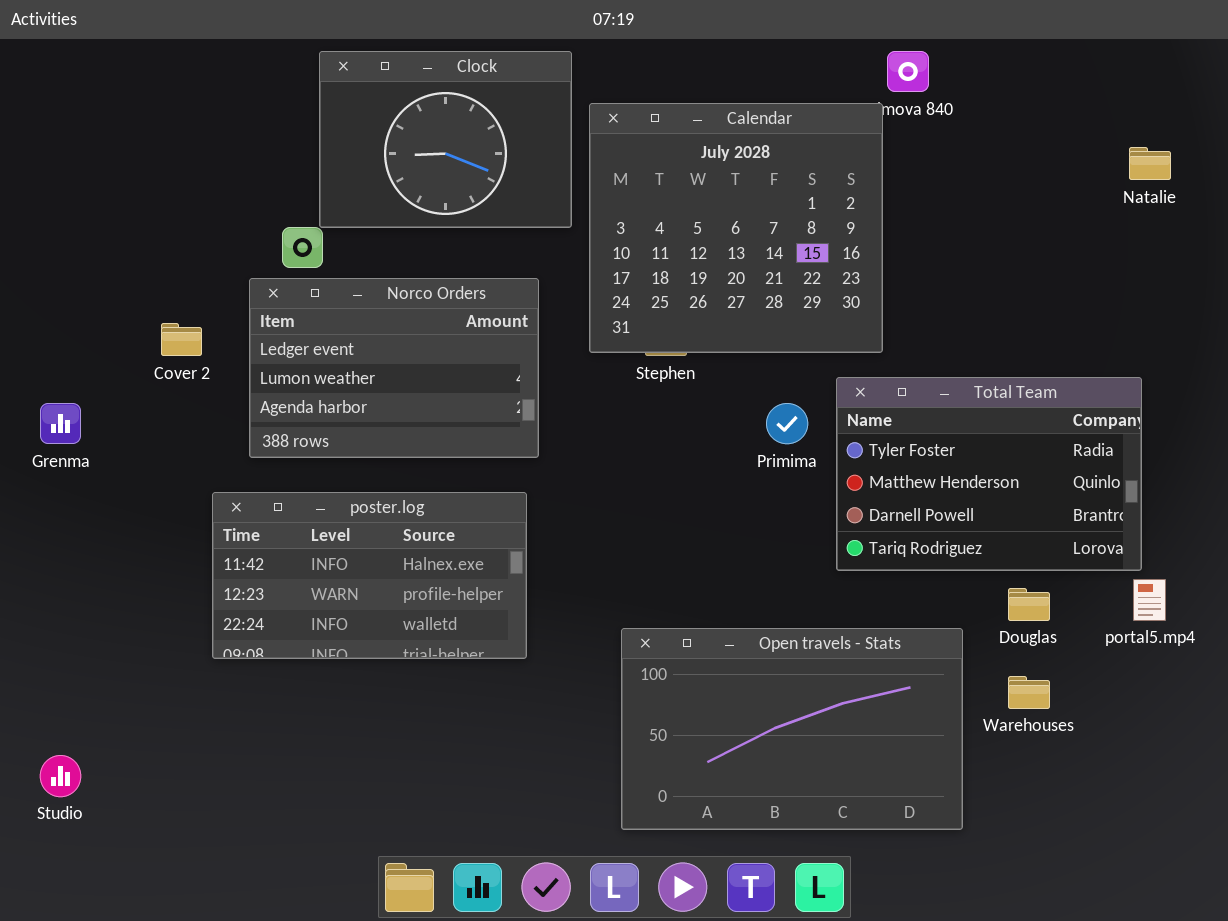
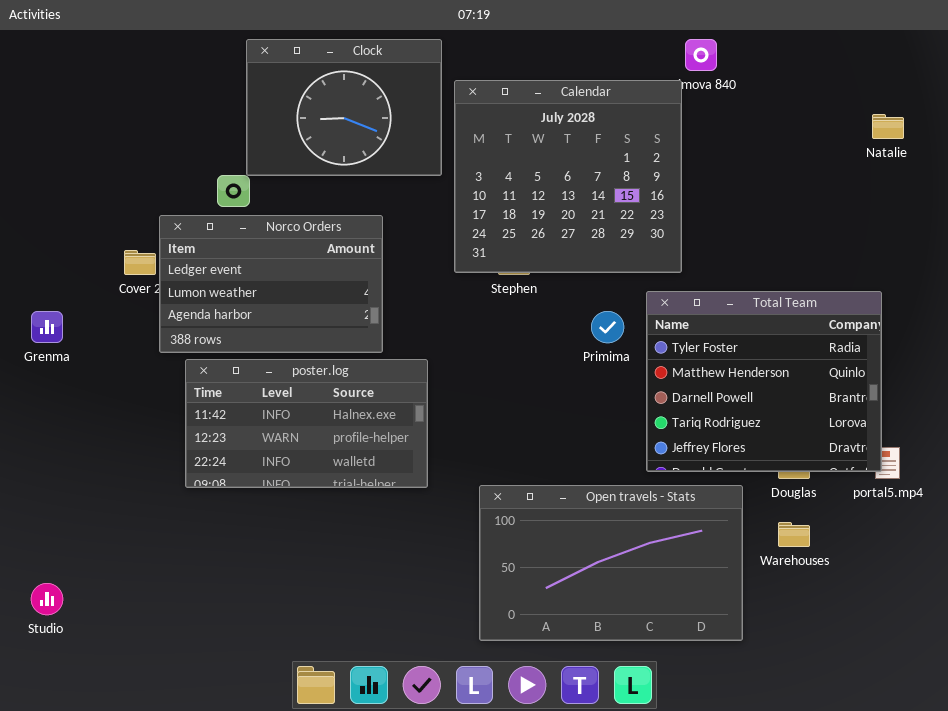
Norco Orders: [249,278,539,458] -> [159,215,383,353], moved
Total Team: [836,377,1142,571] -> [646,291,882,472], resized
poster.log: [212,492,527,659] -> [185,359,428,488], moved

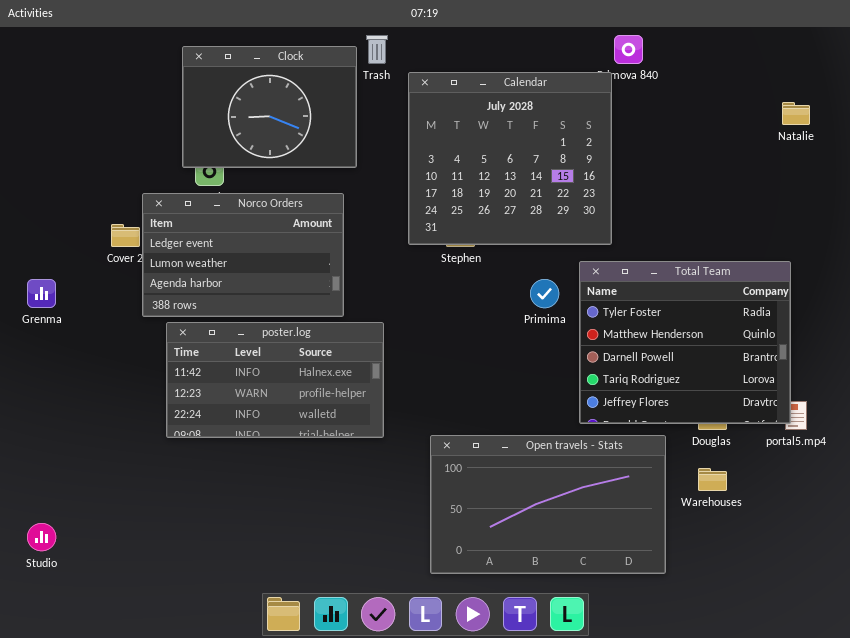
Clock: [246,39,442,176] -> [182,46,357,168], moved

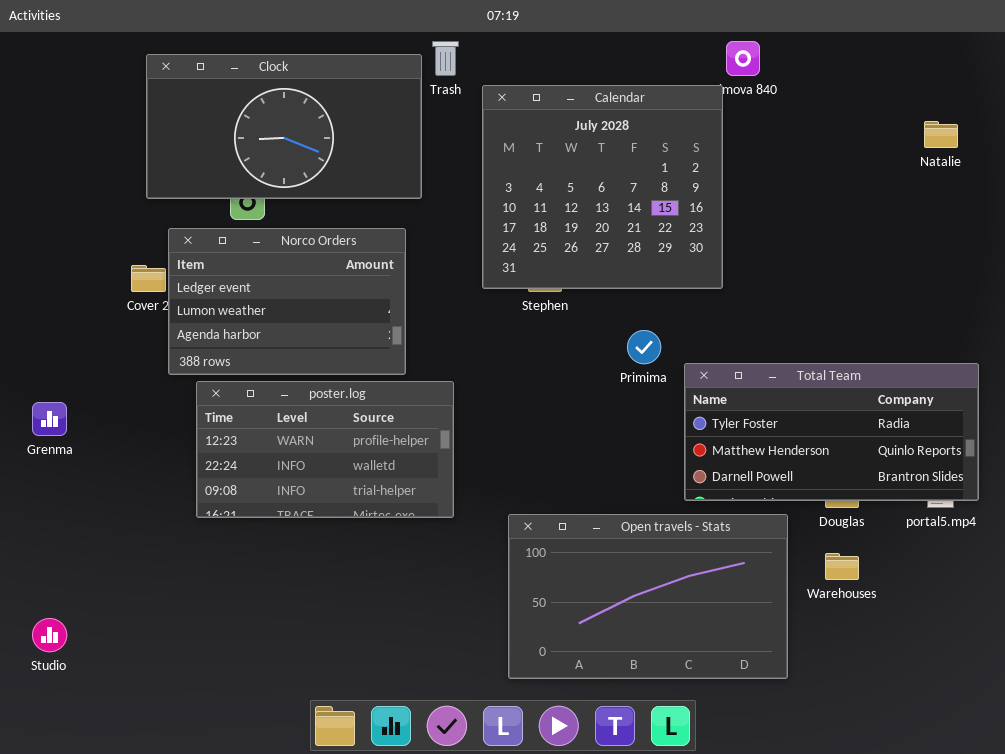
Clock: [182,46,357,168] -> [146,54,422,199], resized
Total Team: [579,261,791,424] -> [684,363,979,501], resized
Grenma: [27,279,56,308] -> [32,402,67,436], moved
poster.log: [166,322,384,438] -> [196,381,454,518], scrolled down 1 row

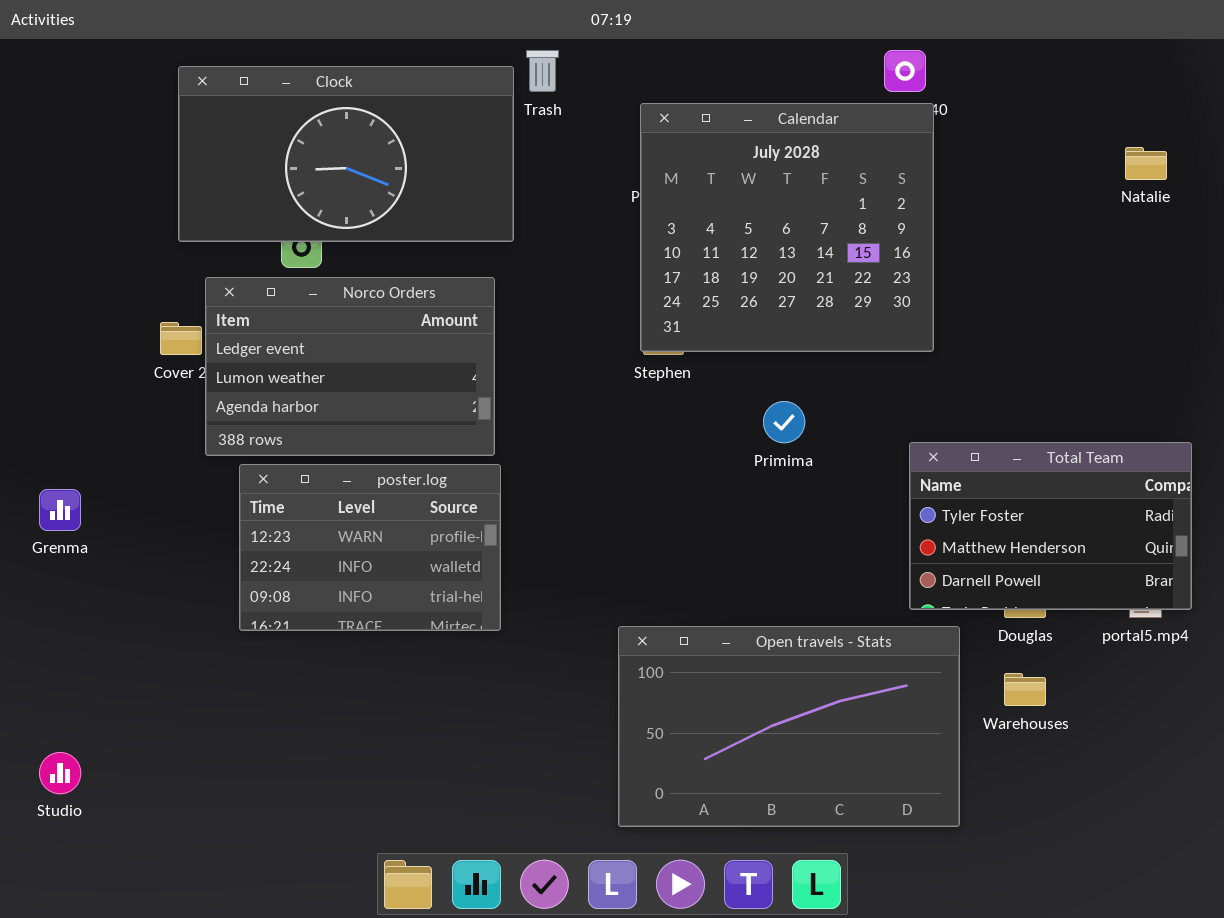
Calendar: [482,85,723,289] -> [640,103,934,352], moved
Total Team: [684,363,979,501] -> [909,442,1192,610], resized
poster.log: [196,381,454,518] -> [239,464,501,631], resized

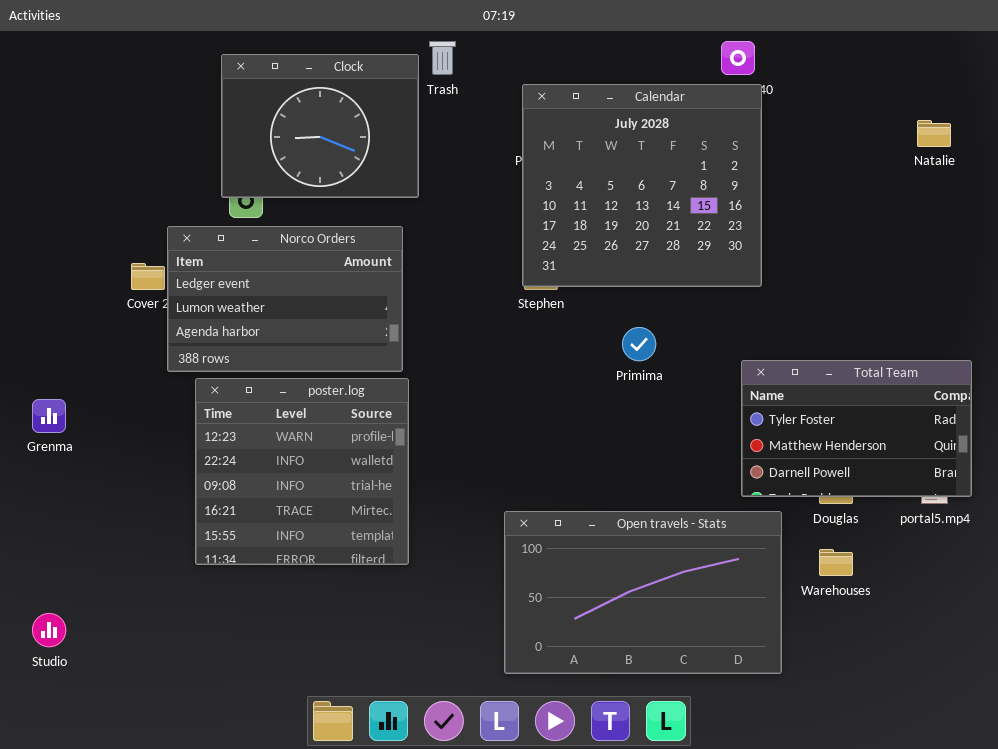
Clock: [178,66,514,242] -> [221,54,419,198], resized
poster.log: [239,464,501,631] -> [195,378,409,565], resized

